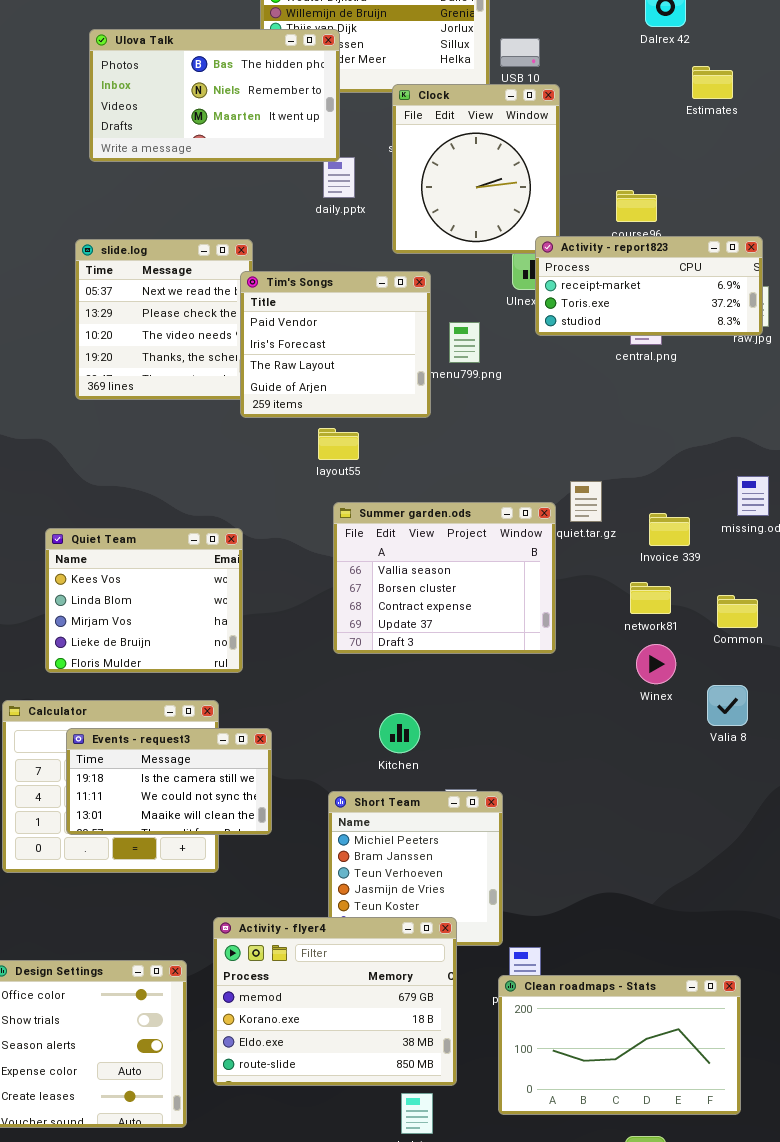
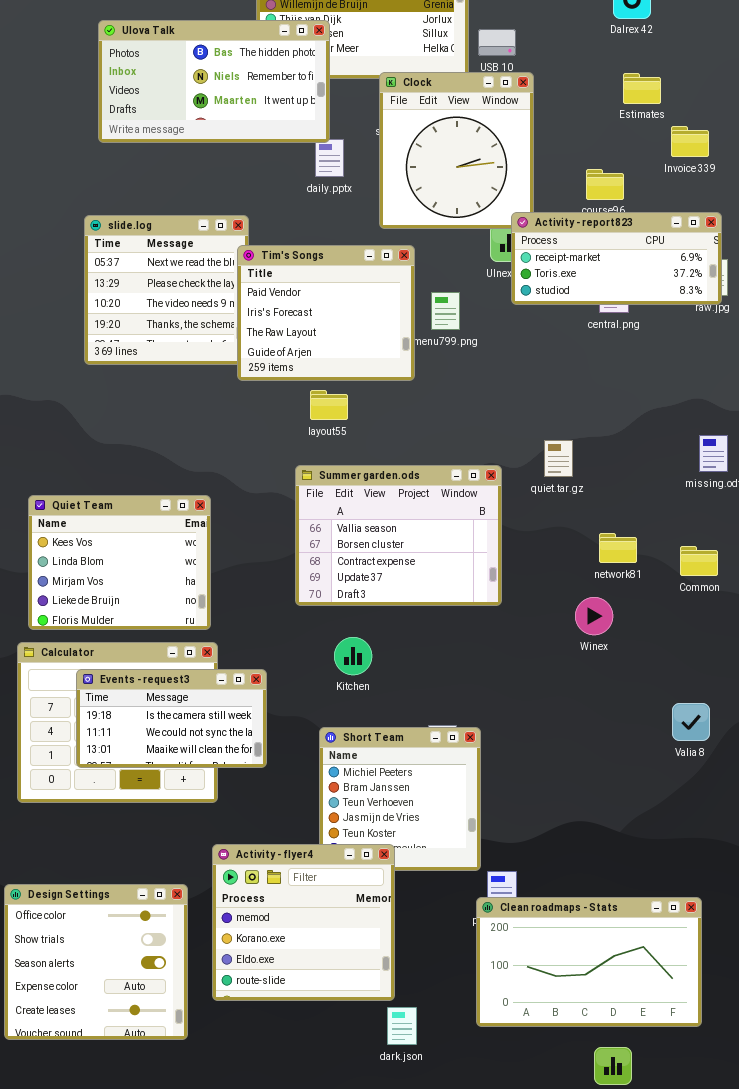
Estimates: [692,66,733,99] -> [623,73,661,104], moved
Summer garden.ods: [333,502,556,654] -> [295,465,502,606], moved
Invoice 339: [649,513,690,546] -> [671,126,709,157], moved
Quiet Team: [45,528,243,673] -> [28,495,211,630], moved
Winex: [636,644,676,684] -> [575,597,613,635], moved
Valia 8: [707,685,748,726] -> [672,703,710,741], moved
Kitchen: [379,713,420,753] -> [334,637,372,675], moved
Activity - flyer4: [213,917,457,1086] -> [212,844,395,1001], resized

